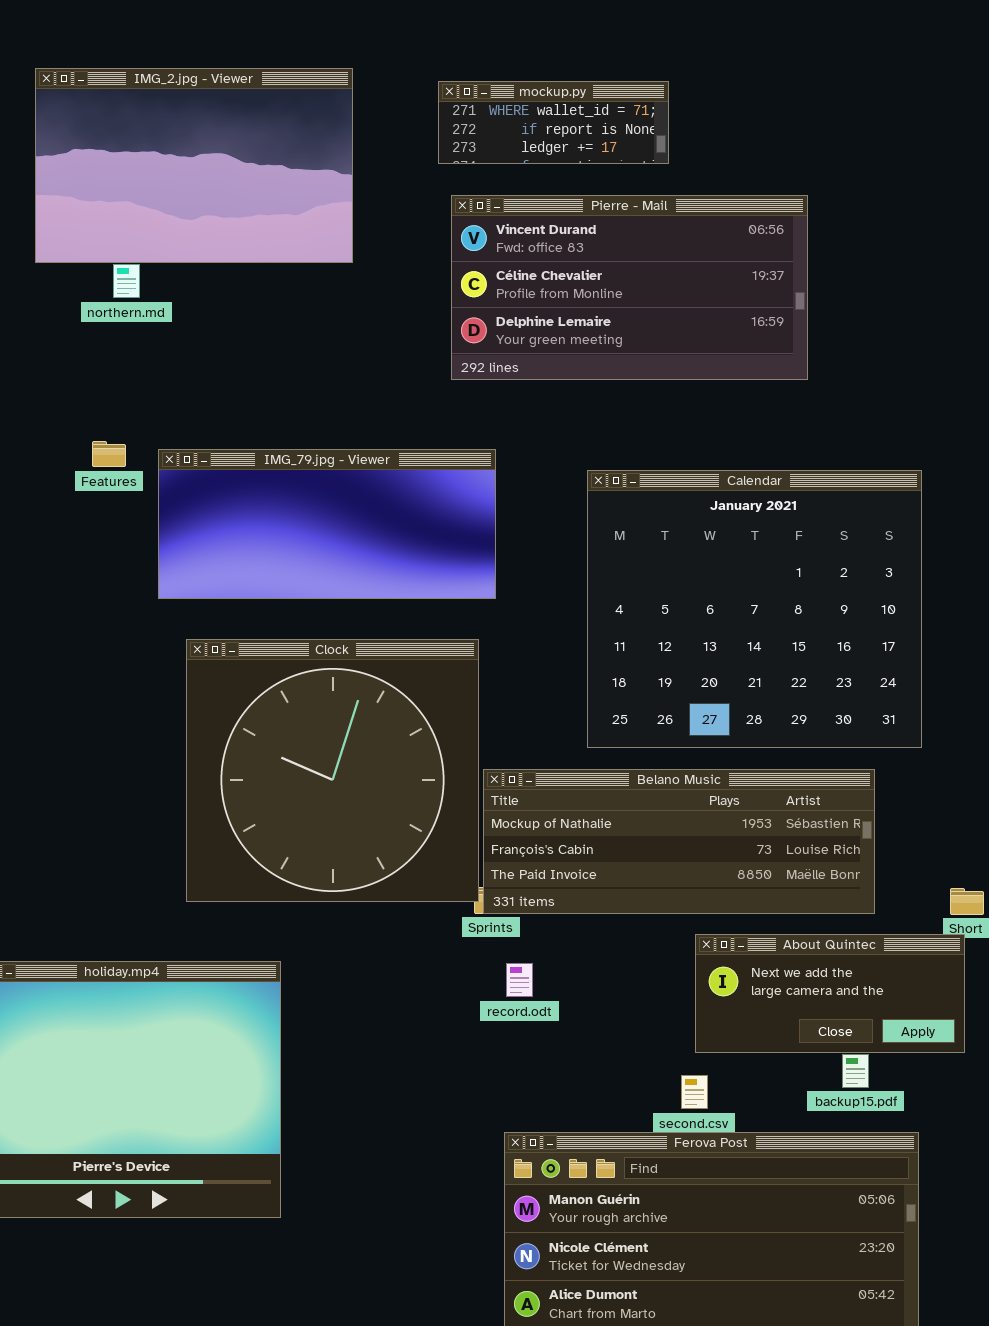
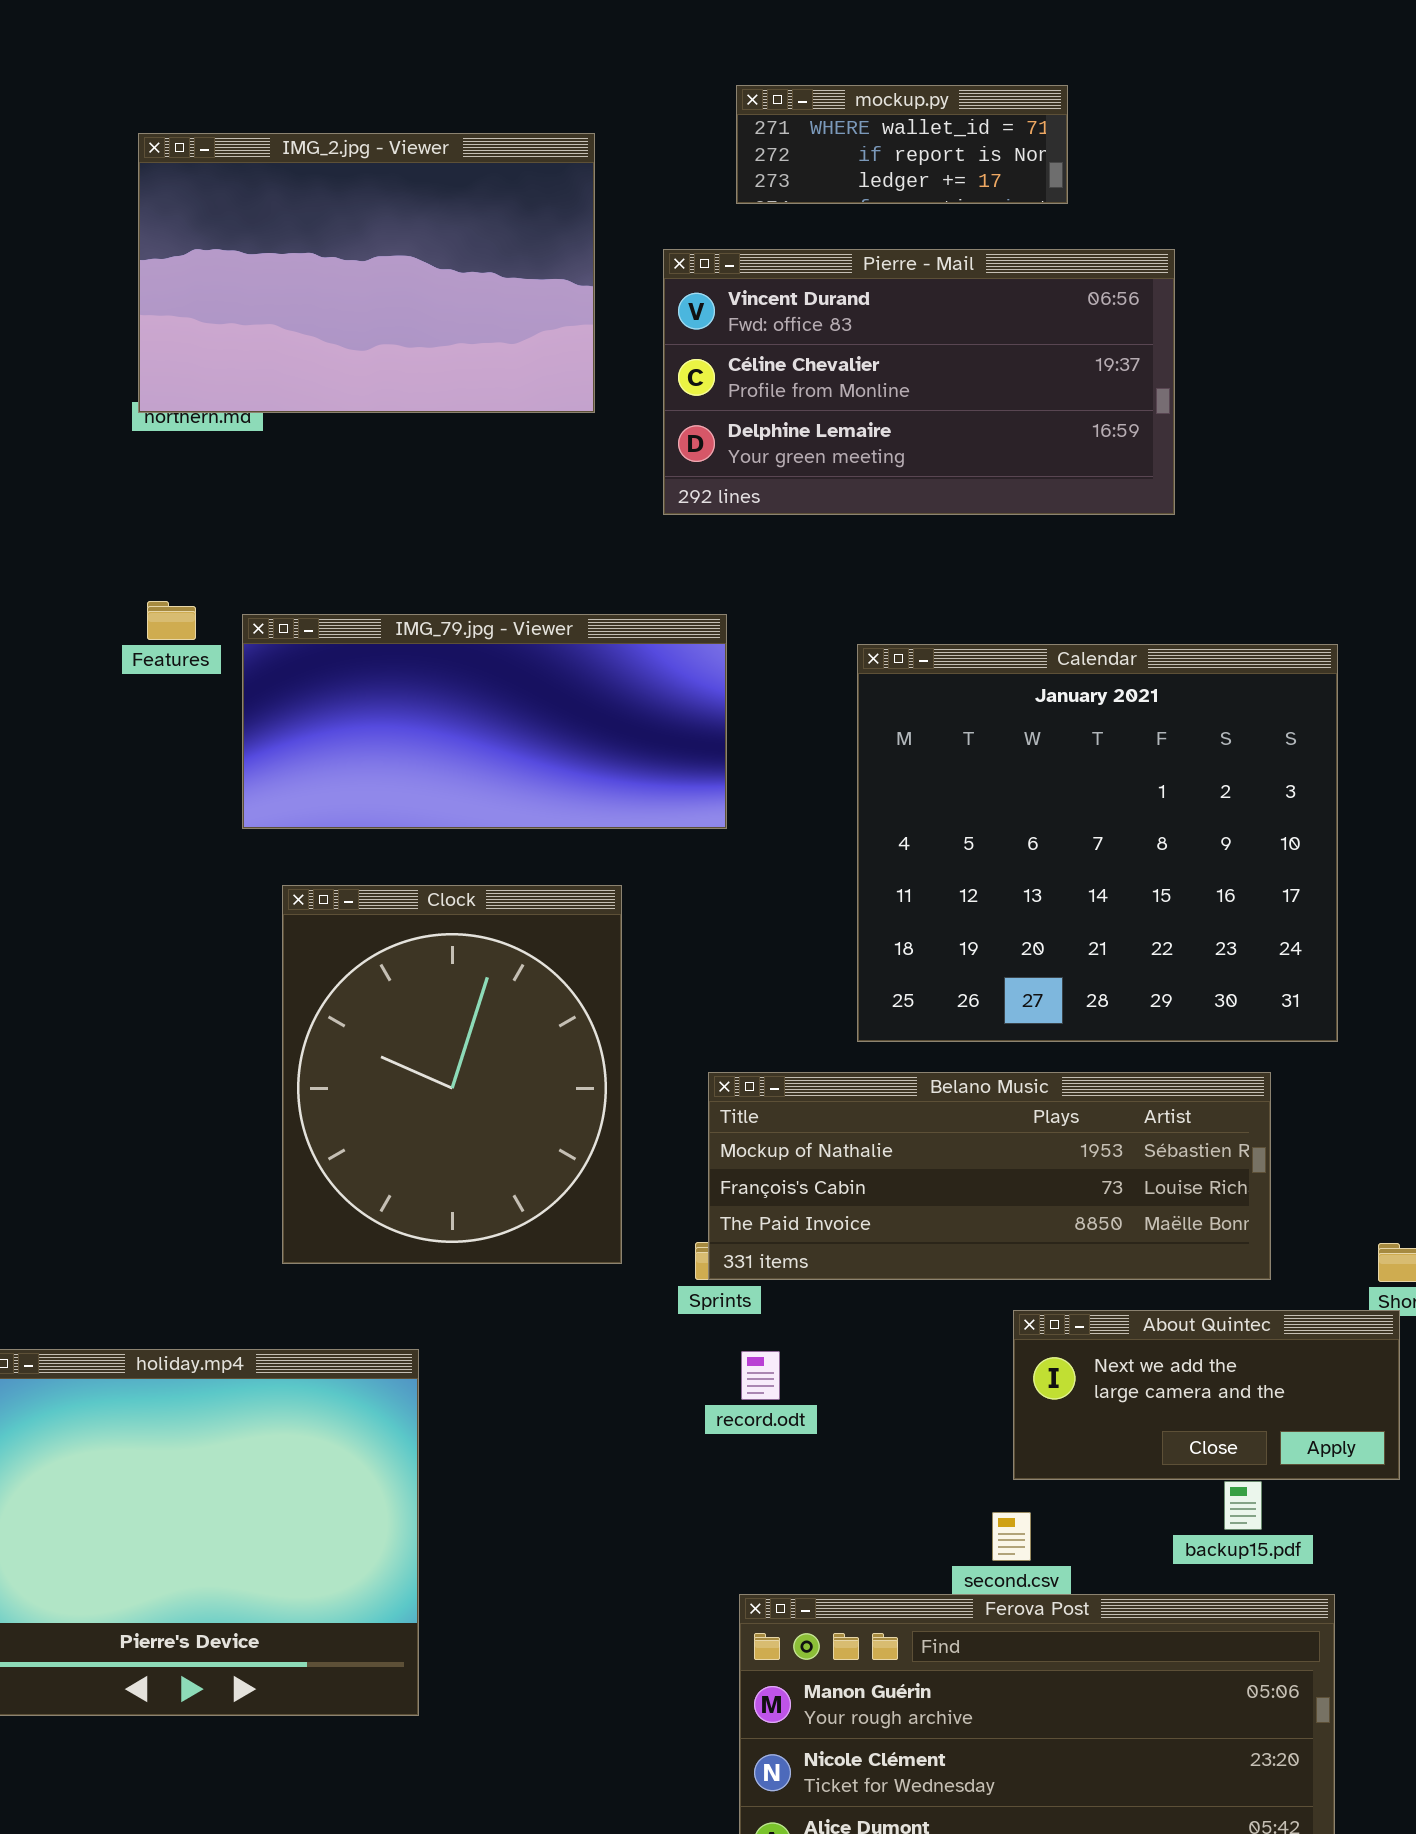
IMG_2.jpg - Viewer: [35,68,353,263] -> [138,133,595,413], moved
mockup.py: [438,81,669,164] -> [736,85,1068,204], moved
Clock: [186,639,479,902] -> [282,885,622,1264], resized

